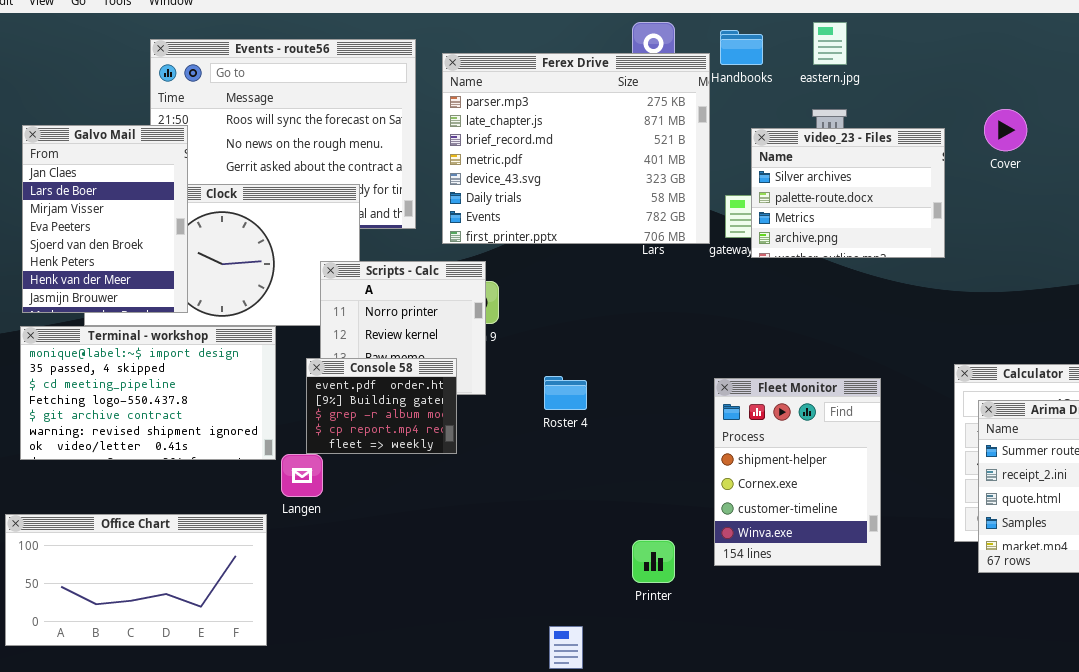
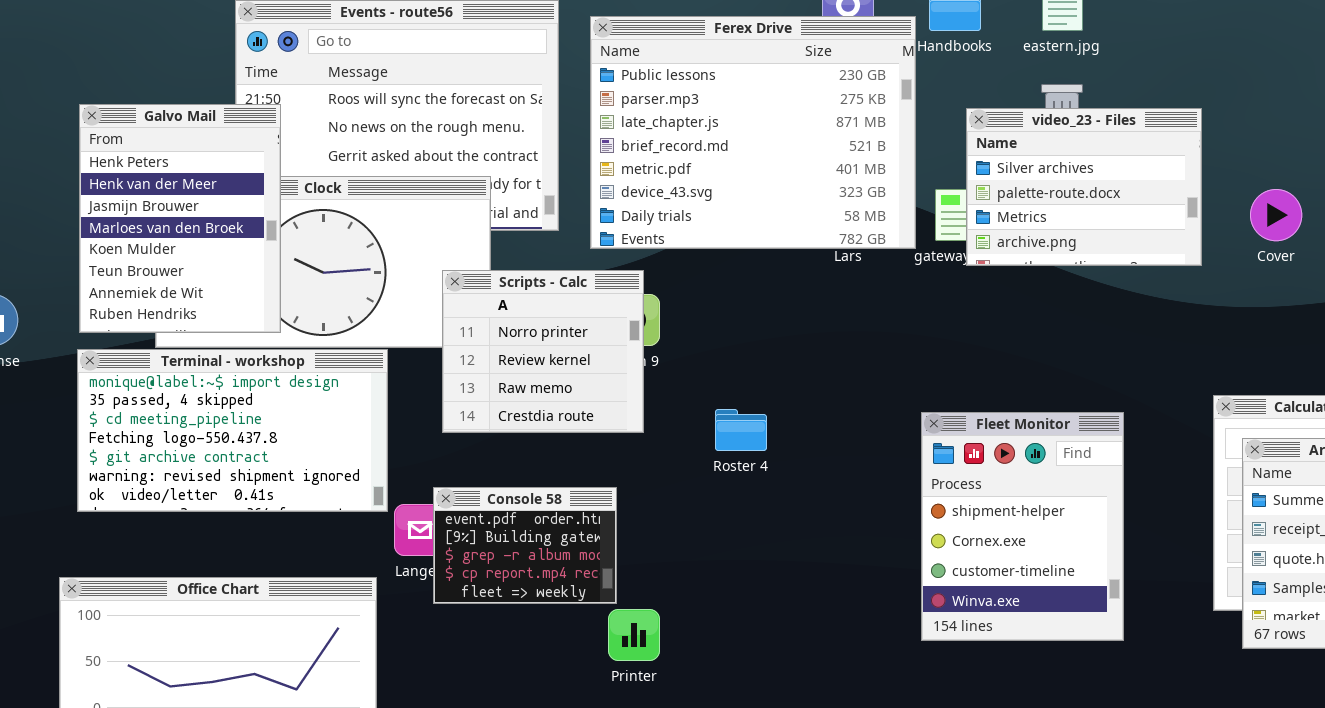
Ferex Drive: [442,53,710,244] -> [590,16,916,249], scrolled up 1 row
Cover: [984,109,1027,151] -> [1250,189,1302,241], moved
Galvo Mail: [22,125,188,313] -> [79,104,281,333], scrolled down 5 rows
Console 58: [306,358,457,454] -> [433,487,617,604], moved
Printer: [632,540,675,583] -> [608,609,660,661], moved

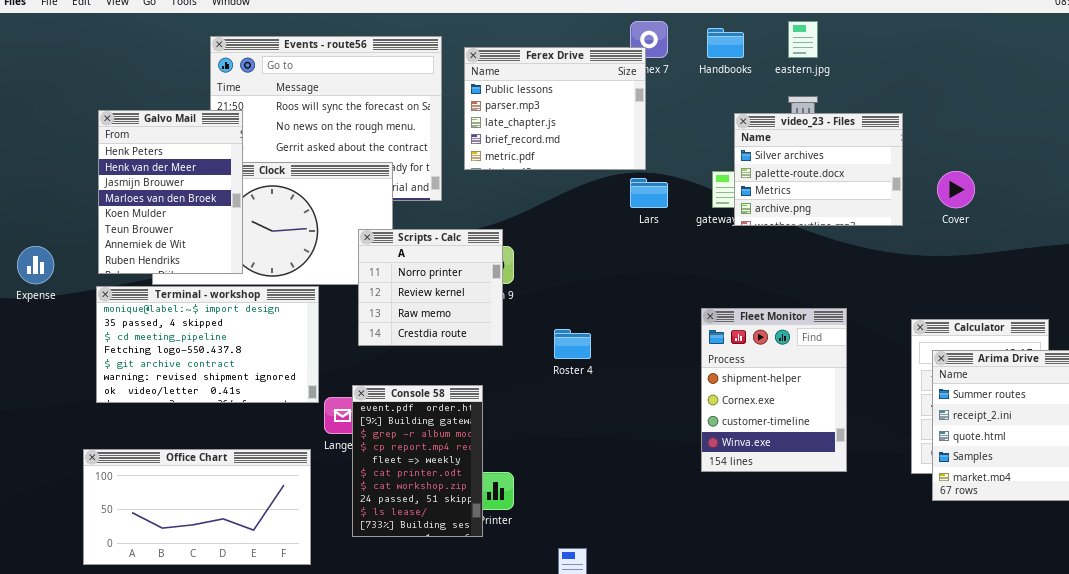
Ferex Drive: [590,16,916,249] -> [464,47,646,170], resized
Fleet Monitor: [921,412,1124,641] -> [701,308,847,472], moved
Console 58: [433,487,617,604] -> [352,385,483,537], resized

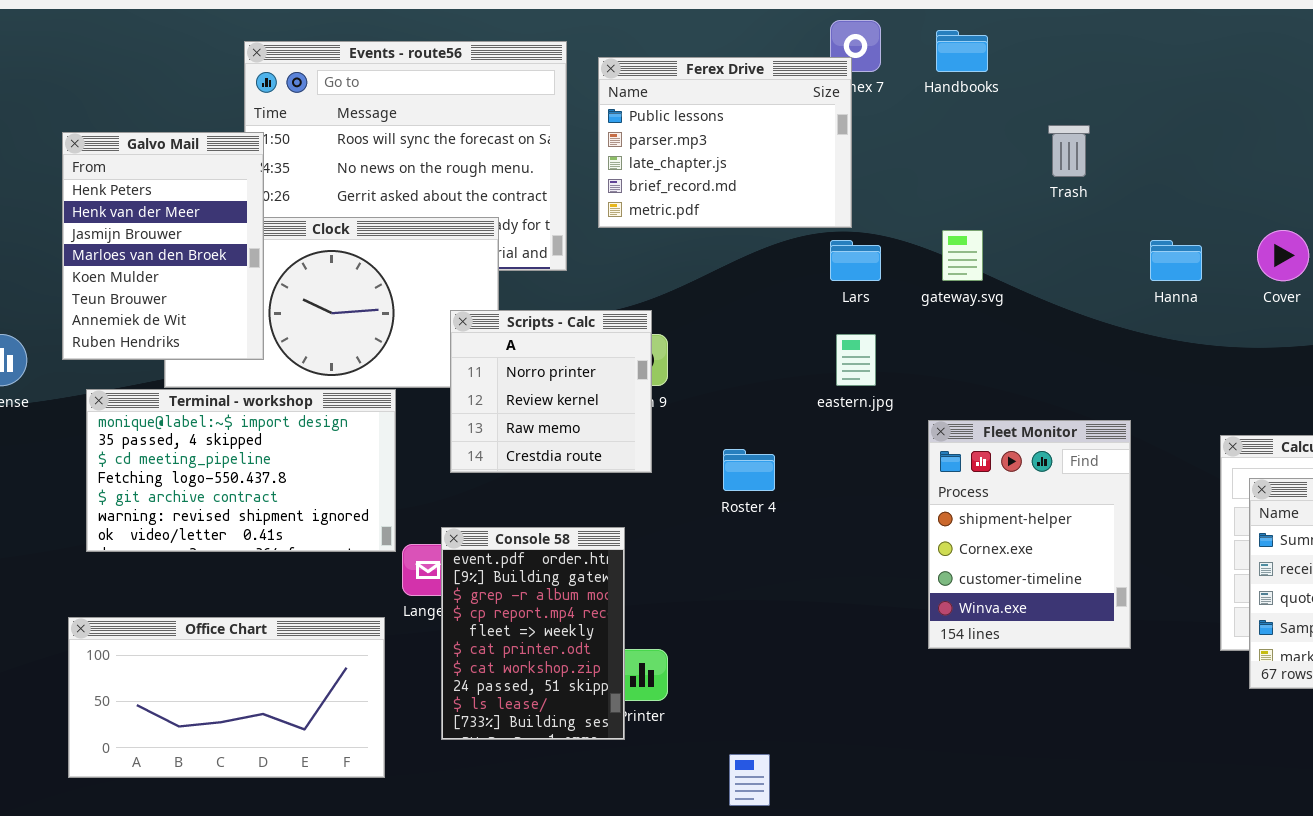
eastern.jpg: [788,21,818,58] -> [836,334,876,386], moved
Galvo Mail: [98,110,243,274] -> [62,132,264,360], moved
video_23 - Files: [734,113,903,226] -> none, closed

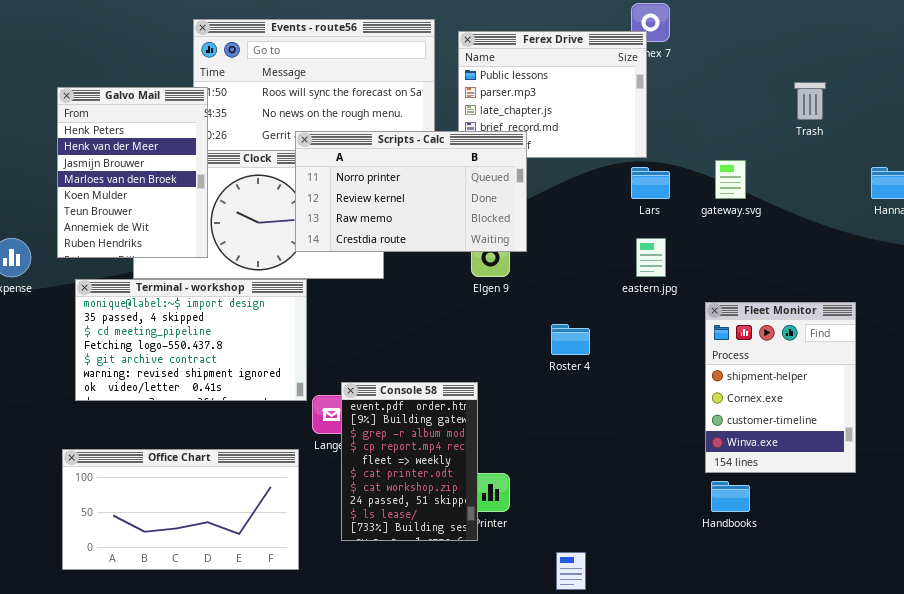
Handbooks: [936,30,988,72] -> [711,481,750,512], moved
Scripts - Calc: [450,310,652,473] -> [295,131,527,252], moved, resized

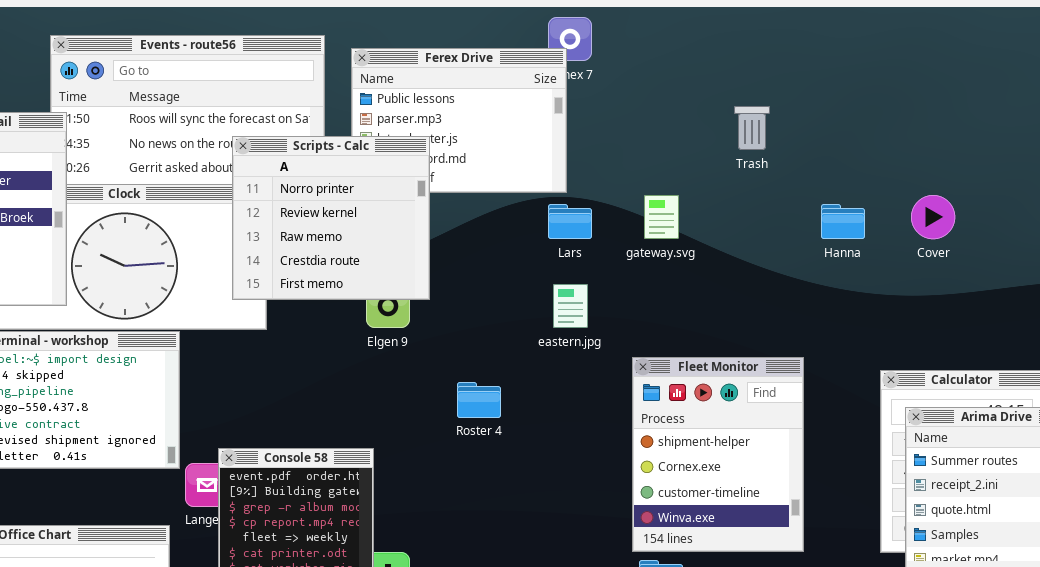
Scripts - Calc: [295,131,527,252] -> [232,136,430,300], resized

